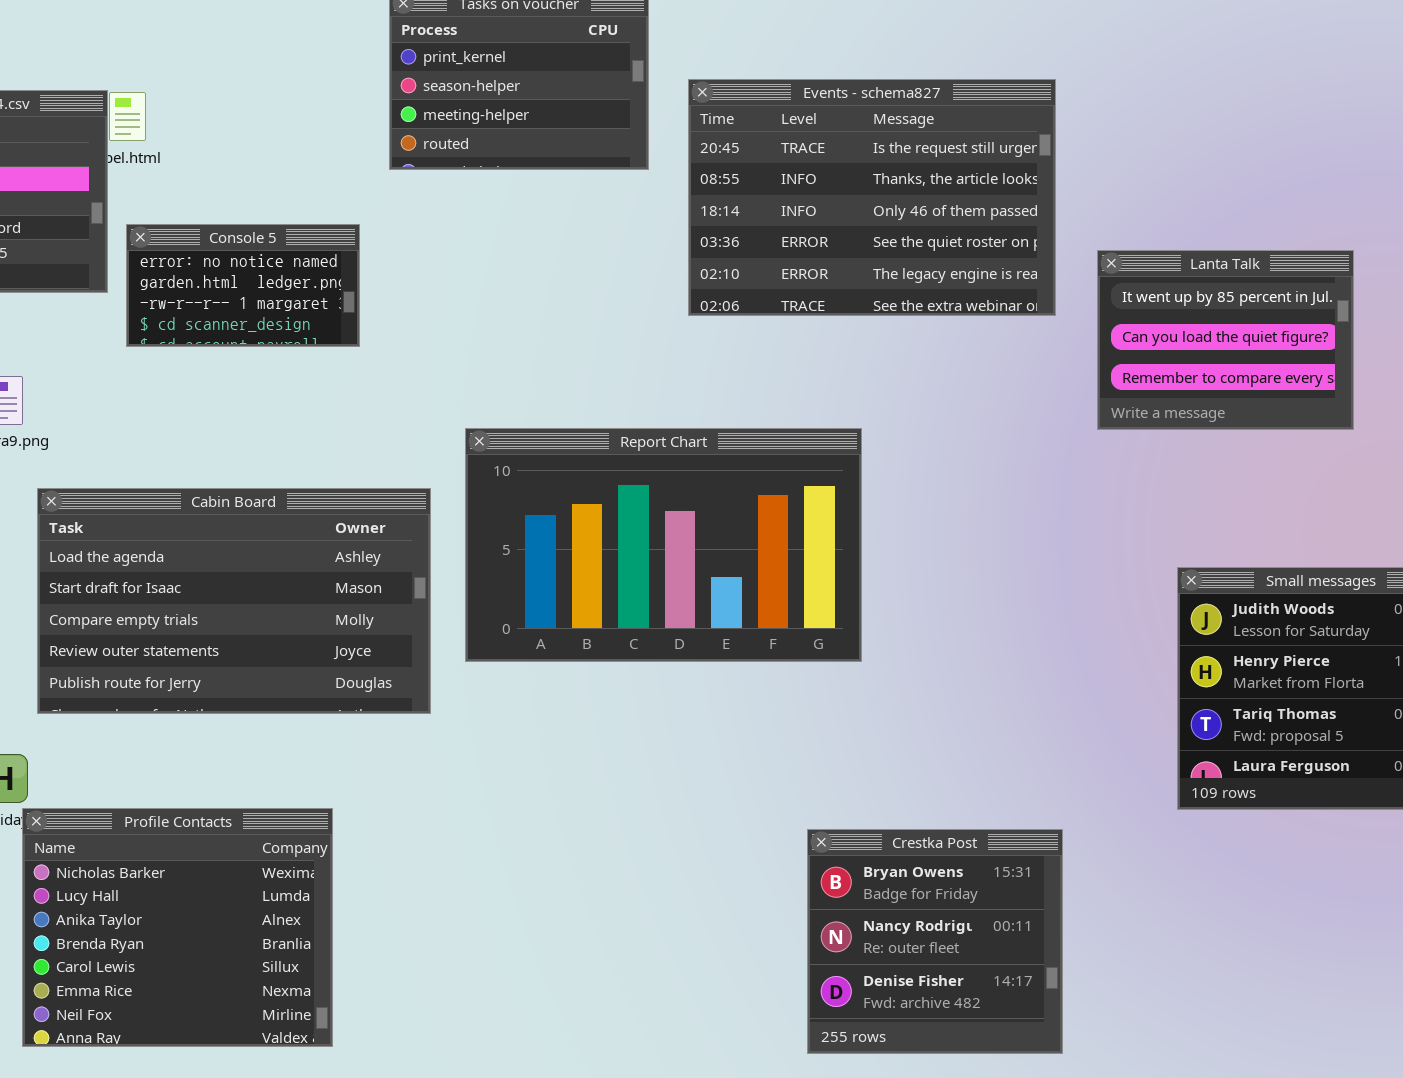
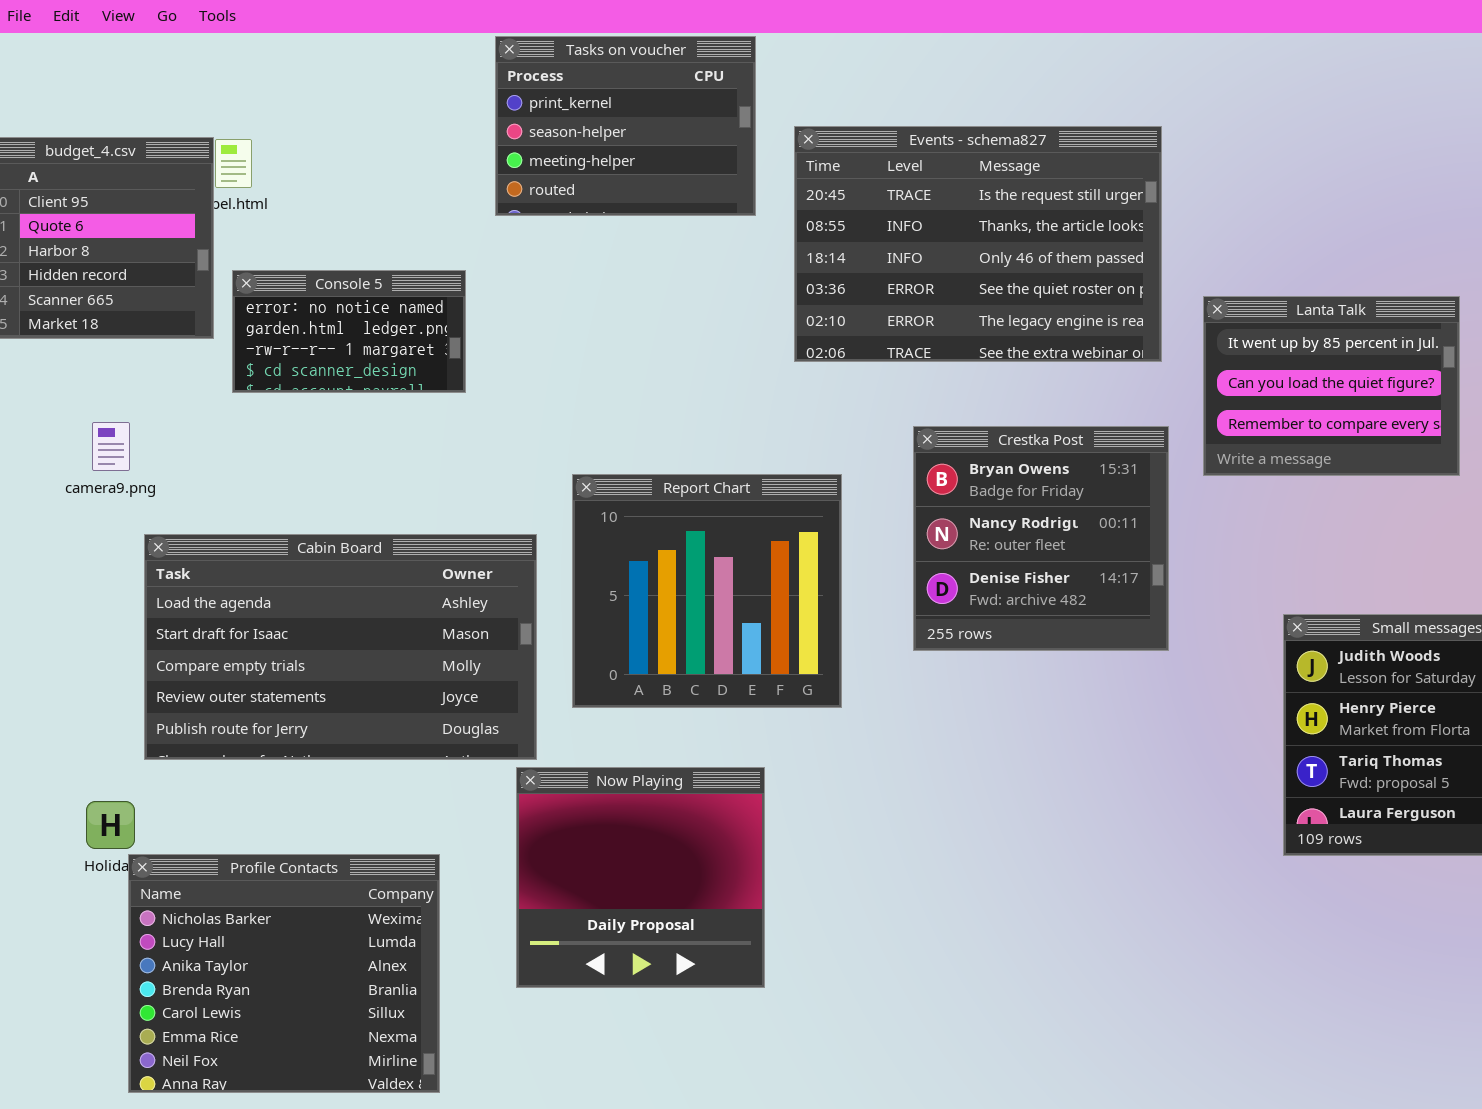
Report Chart: [465,428,862,662] -> [572,474,842,708], resized
Now Playing: none -> [516,767,765,988], opened
Crestka Post: [807,829,1063,1054] -> [913,426,1169,651], moved

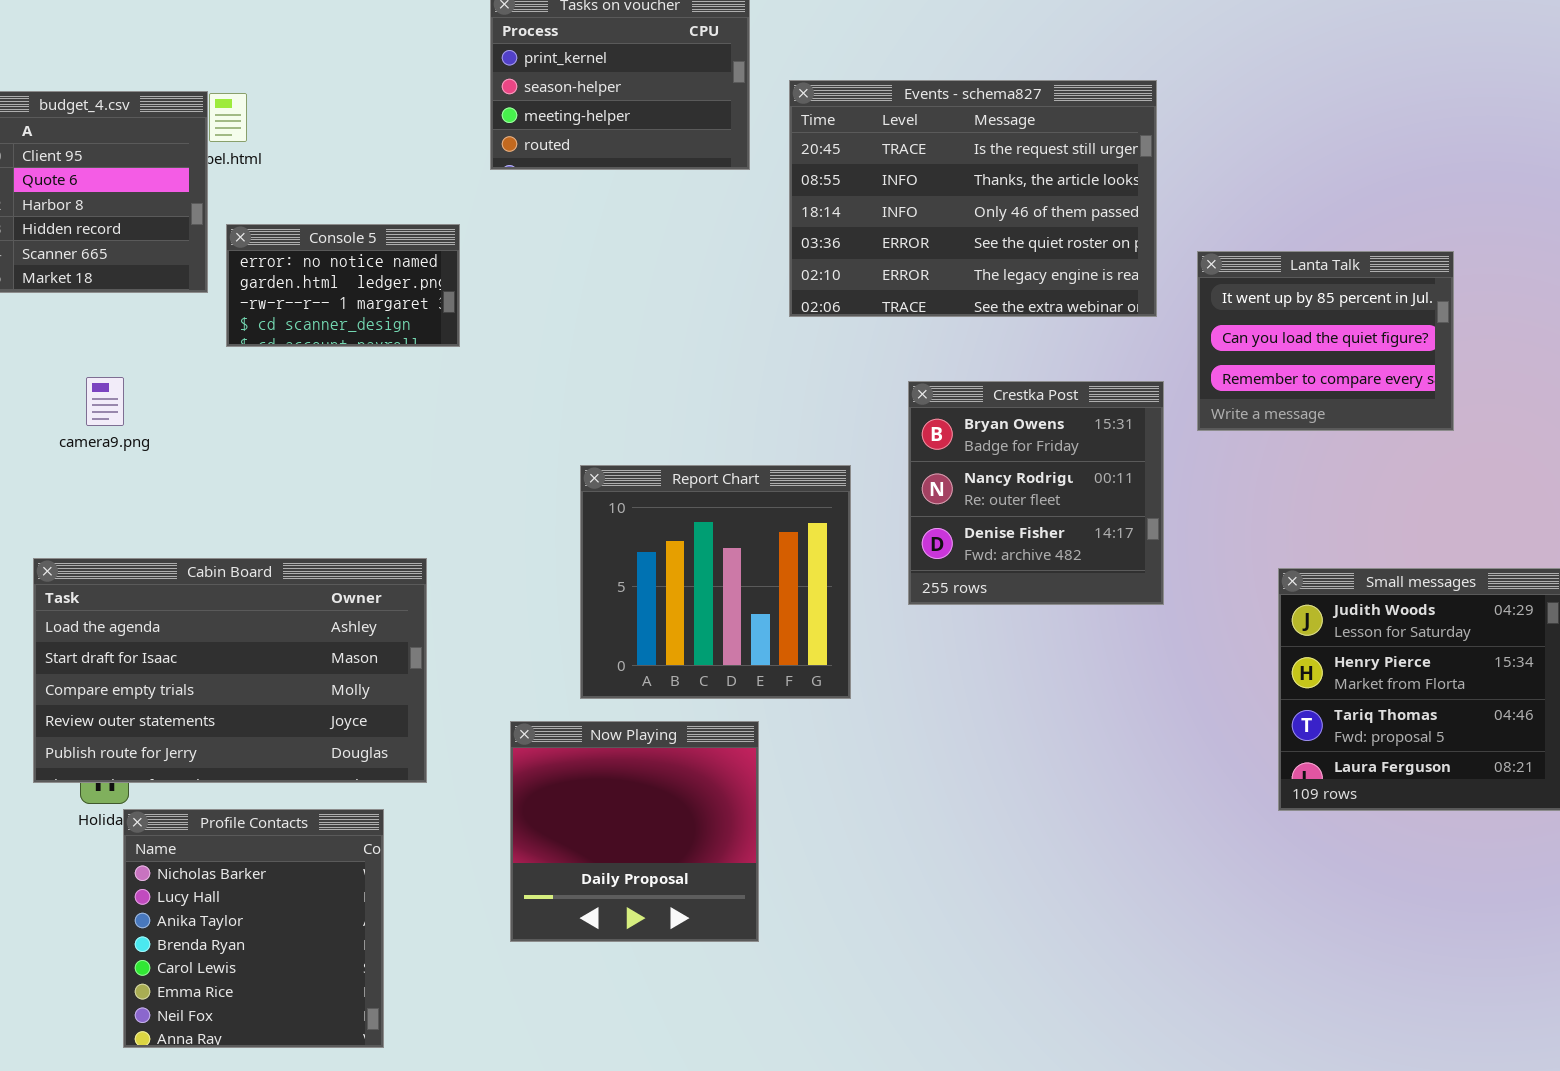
Report Chart: [572,474,842,708] -> [580,465,851,699], moved
Cabin Board: [144,534,537,760] -> [33,558,427,783], moved
Profile Contacts: [128,854,440,1093] -> [123,809,384,1048], resized

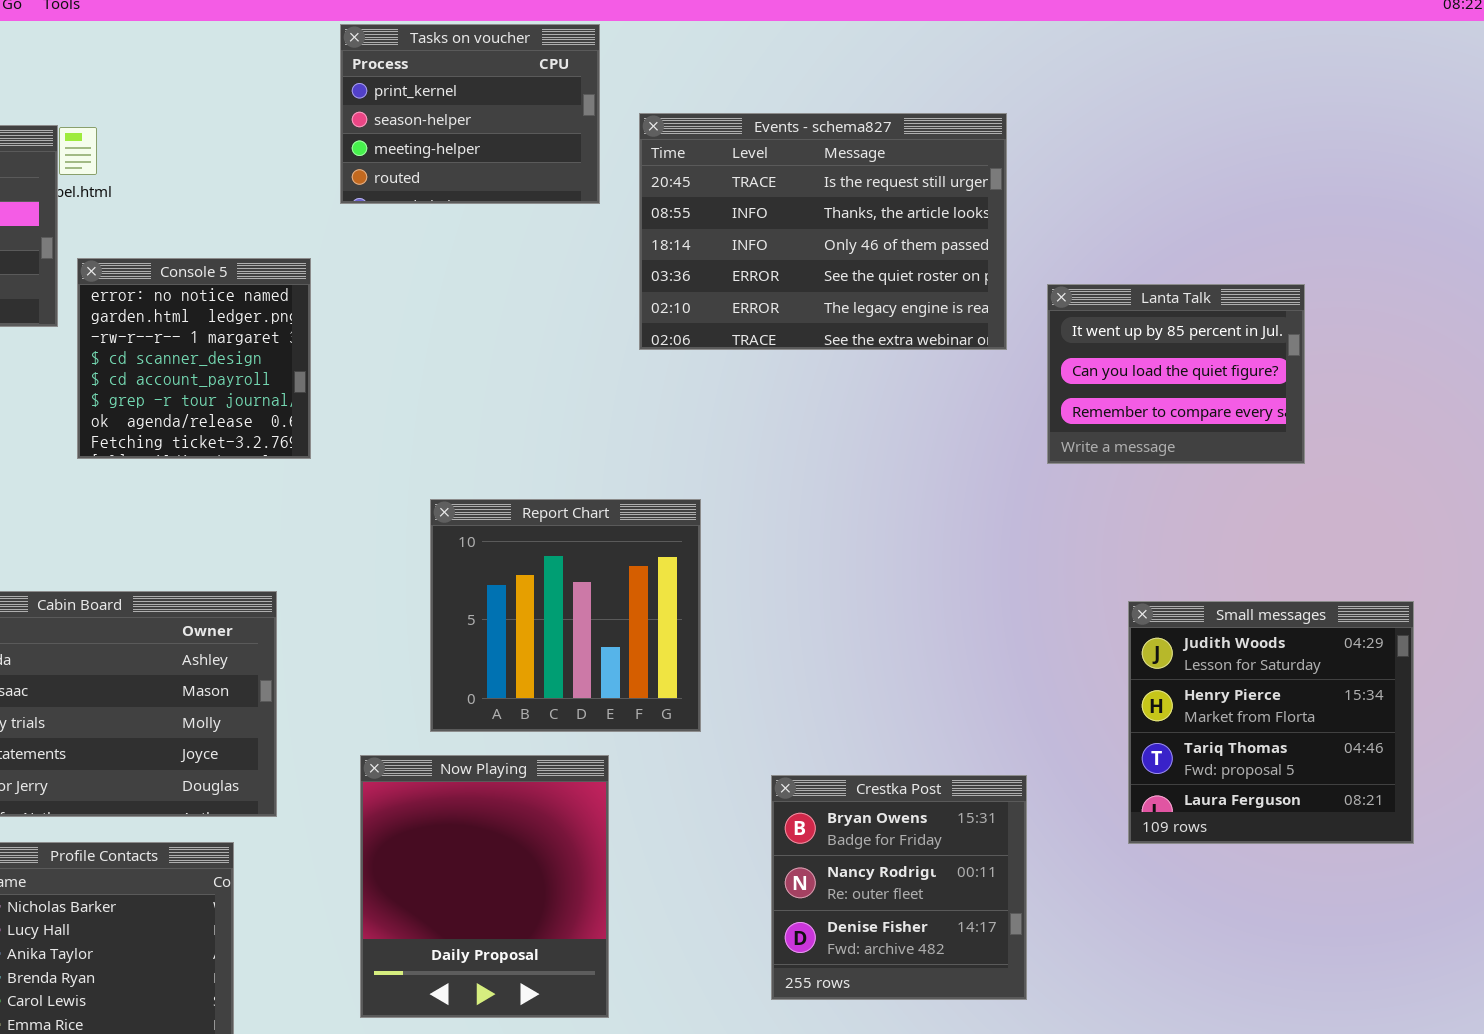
Console 5: [226,224,460,347] -> [77,258,311,459], resized
Crestka Post: [908,381,1164,605] -> [771,775,1027,1000], moved
Now Playing: [510,721,759,942] -> [360,755,609,1018], resized

